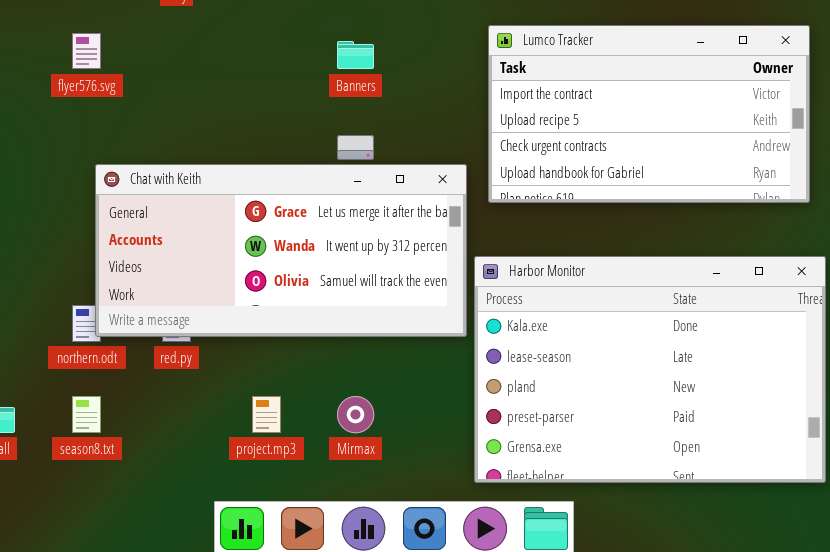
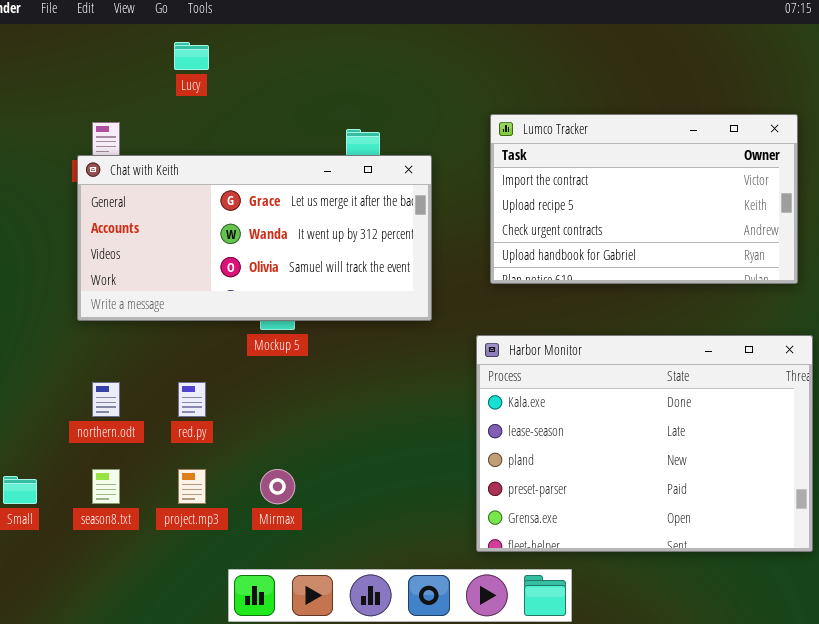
Chat with Keith: [95,164,467,337] -> [77,155,432,321], moved
project.mp3: [252,396,281,433] -> [178,469,206,504], moved
Mirmax: [337,396,374,433] -> [260,469,295,504], moved

